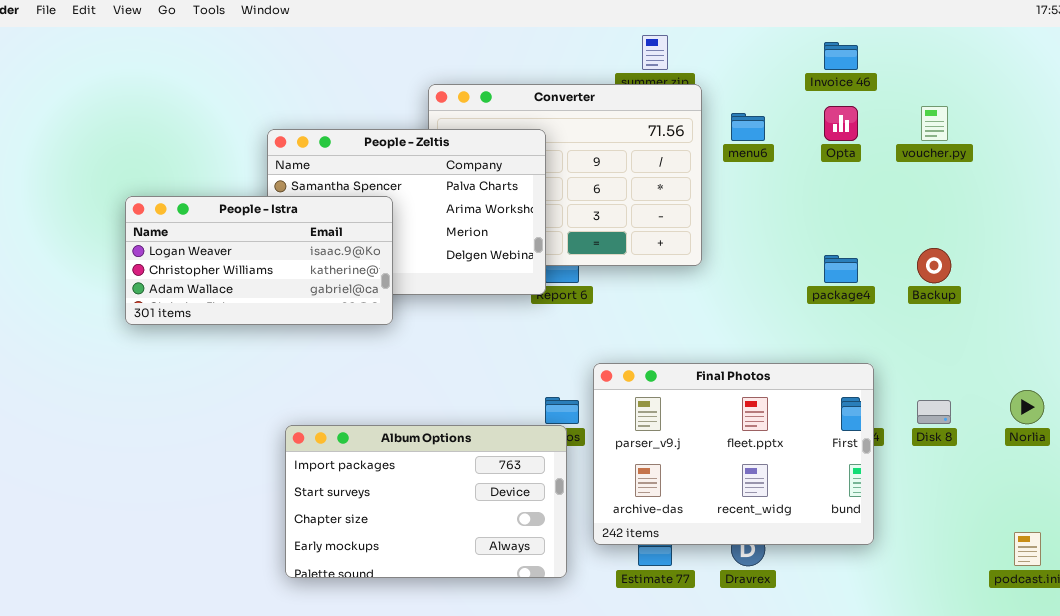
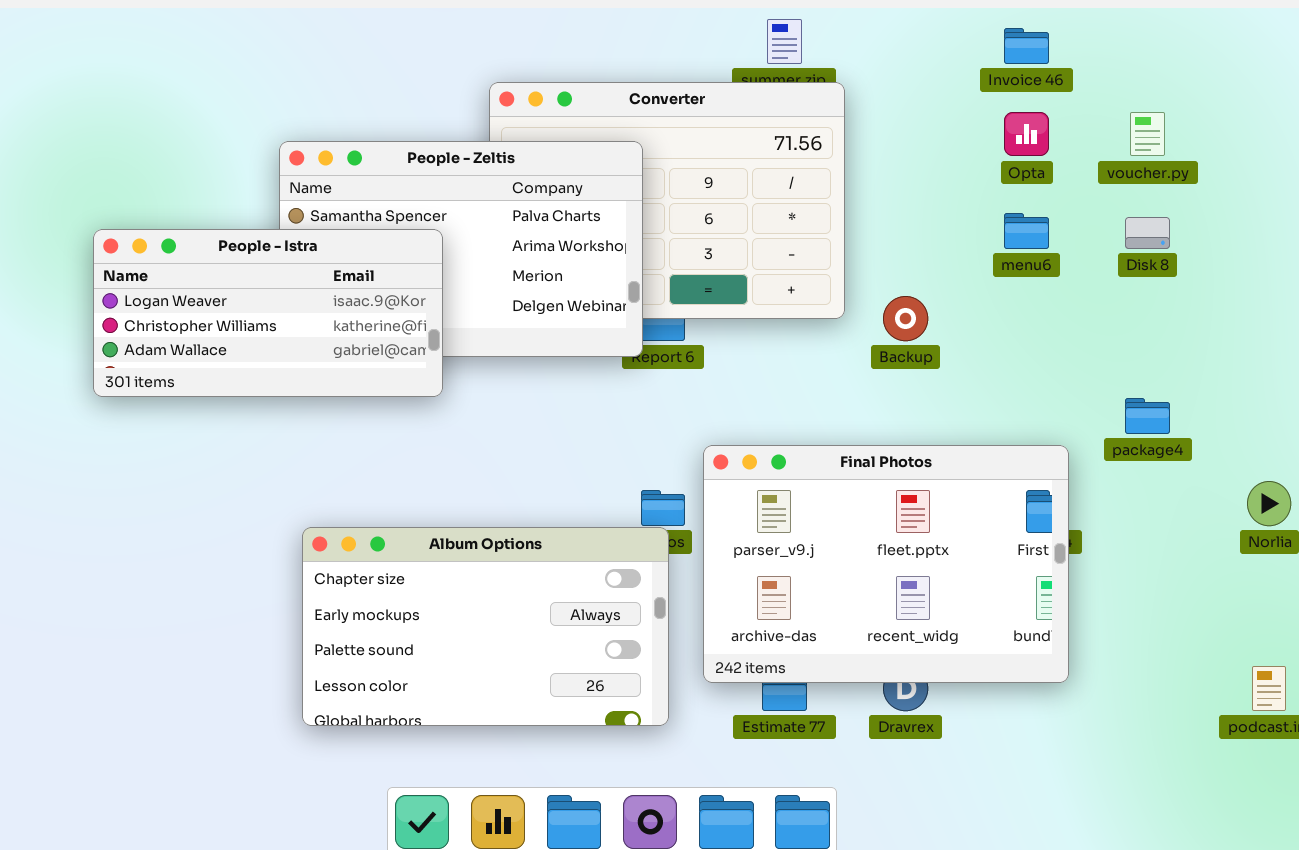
menu6: [731,113,765,141] -> [1004,213,1049,249], moved
Backup: [917,248,951,283] -> [883,296,928,341], moved
package4: [824,255,858,283] -> [1125,398,1170,434], moved
Disk 8: [917,400,951,424] -> [1125,217,1170,249], moved
Album Options: [285,425,567,578] -> [302,527,669,726], scrolled down 2 rows

